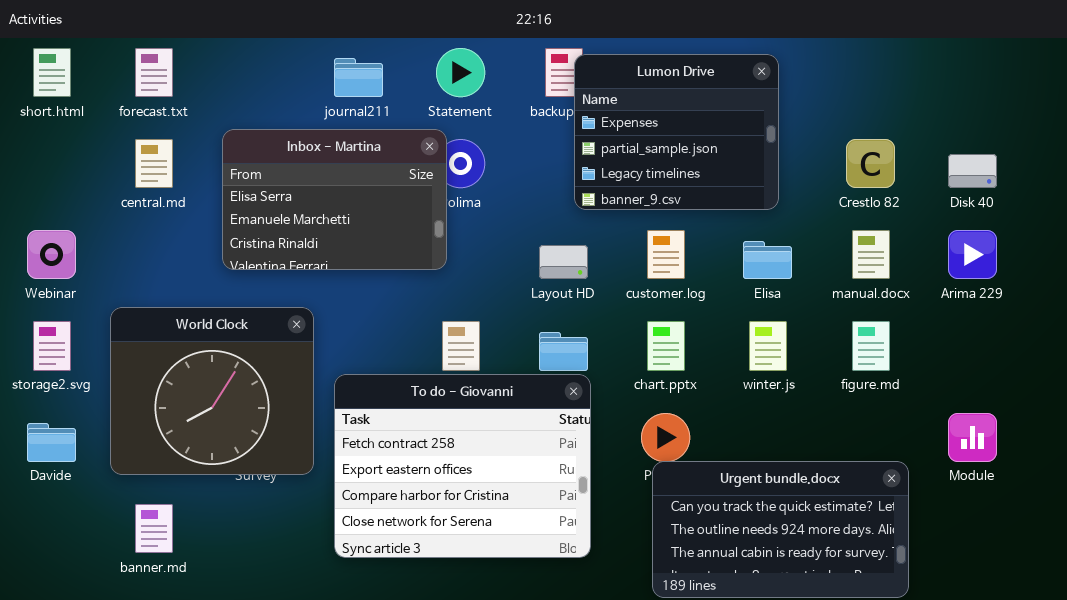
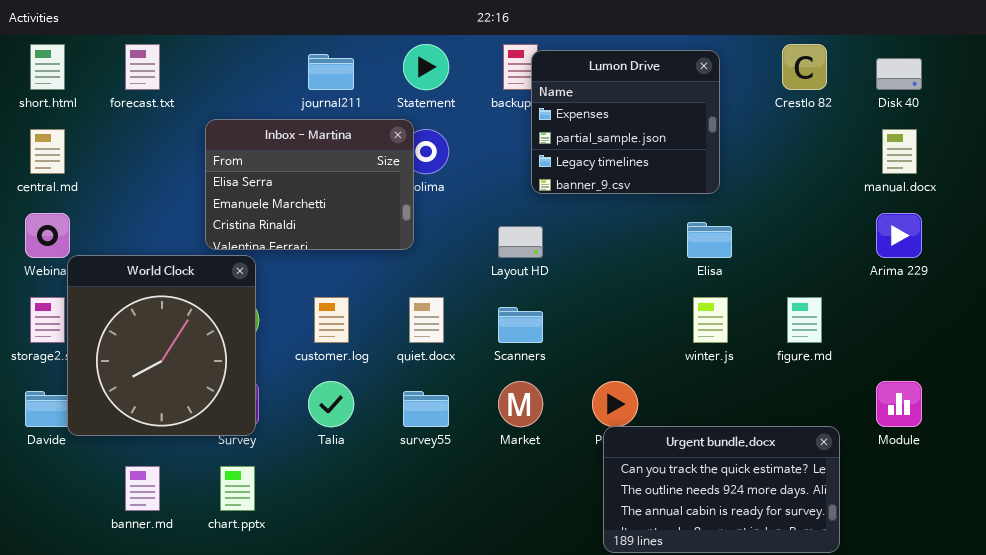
central.md: [135,139,173,188] -> [30,129,65,174], moved
Crestlo 82: [846,139,895,188] -> [782,44,827,90], moved
Disk 40: [948,154,997,188] -> [876,58,922,90], moved
customer.log: [647,230,685,279] -> [314,297,349,343], moved
manual.docx: [852,230,890,279] -> [882,129,917,174], moved
World Clock: [110,307,314,475] -> [67,255,256,436], moved, resized
chart.pptx: [647,321,685,371] -> [220,466,255,511], moved
To do - Giovanni: [334,374,591,558] -> none, closed

